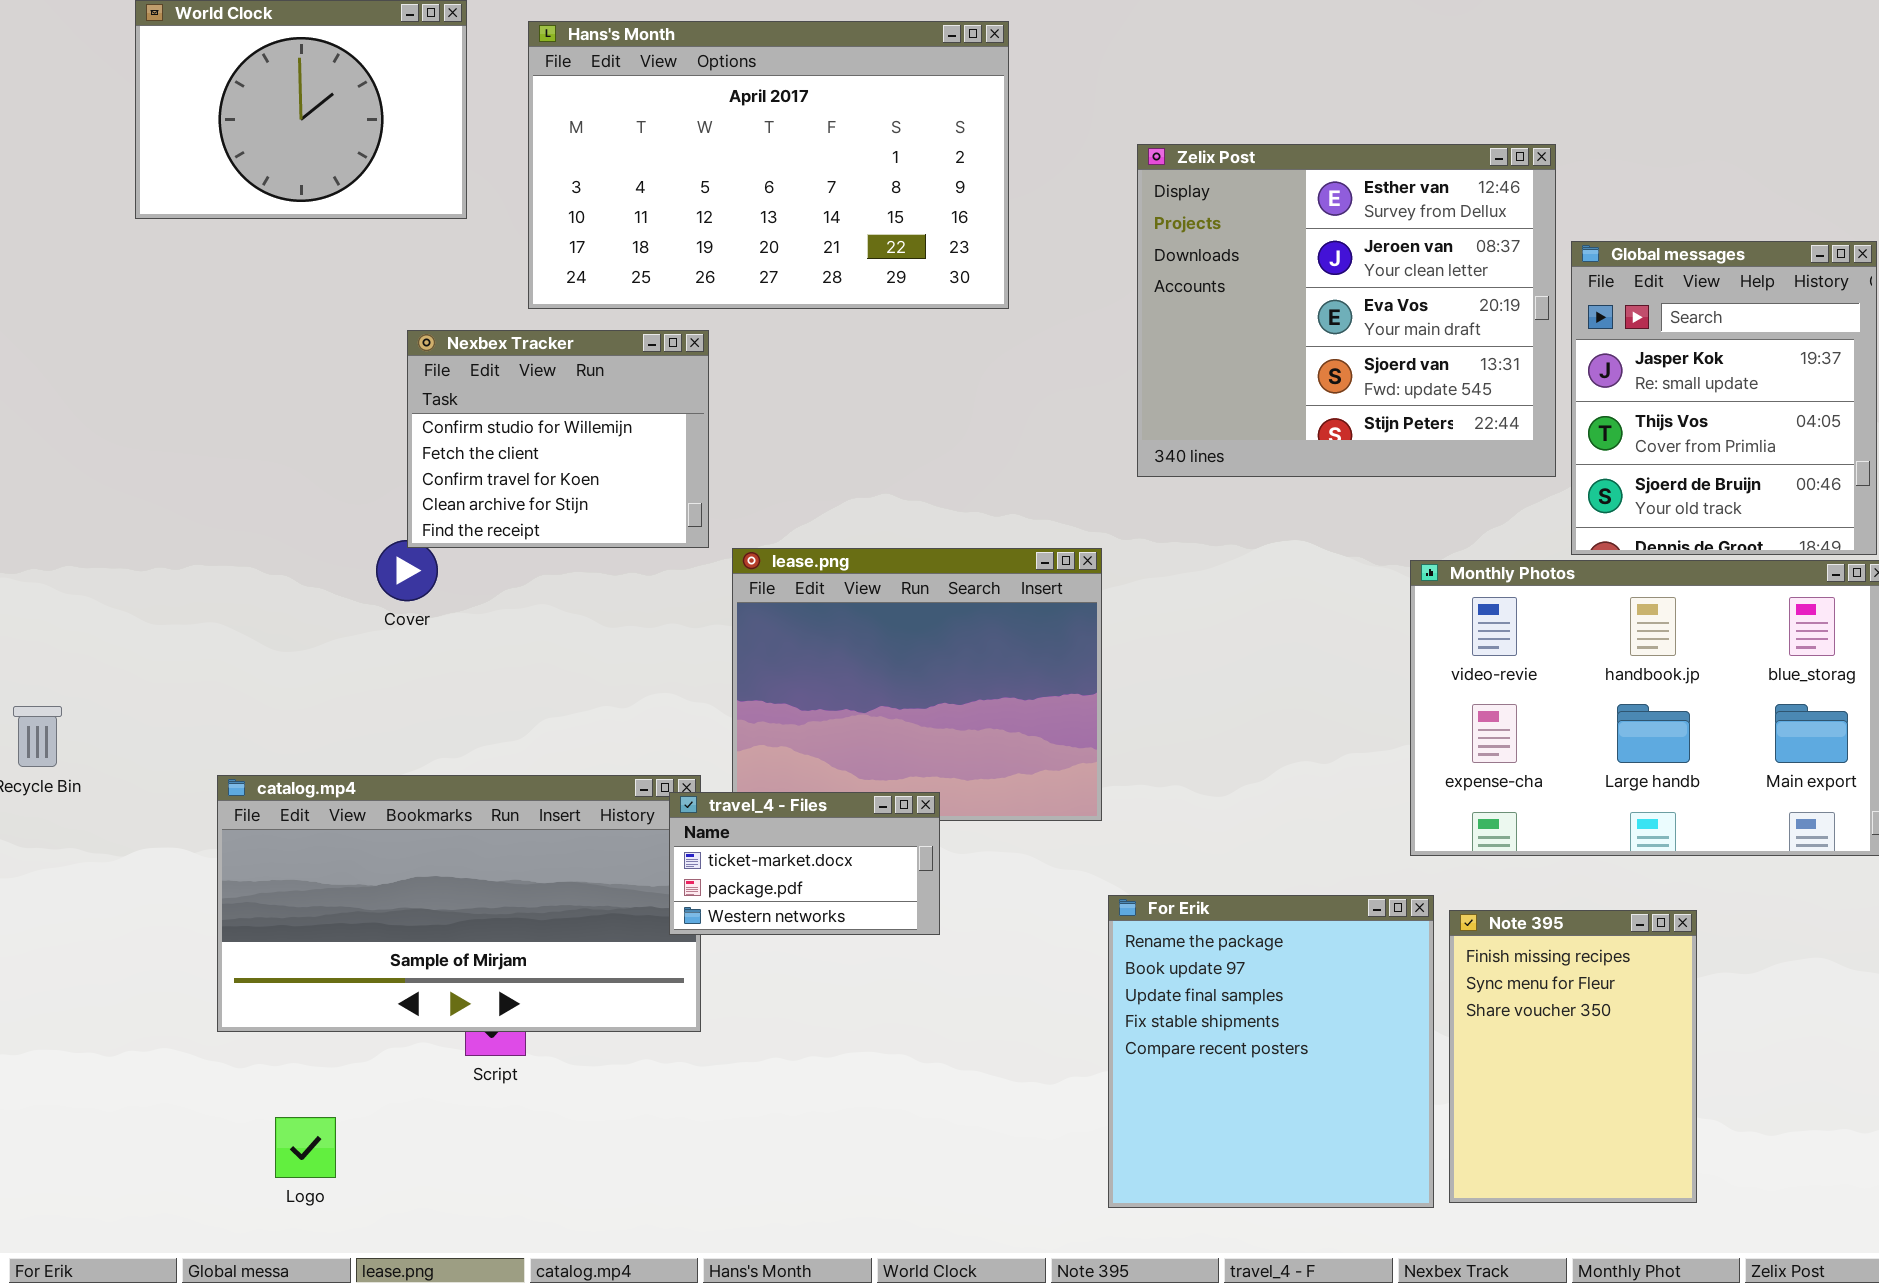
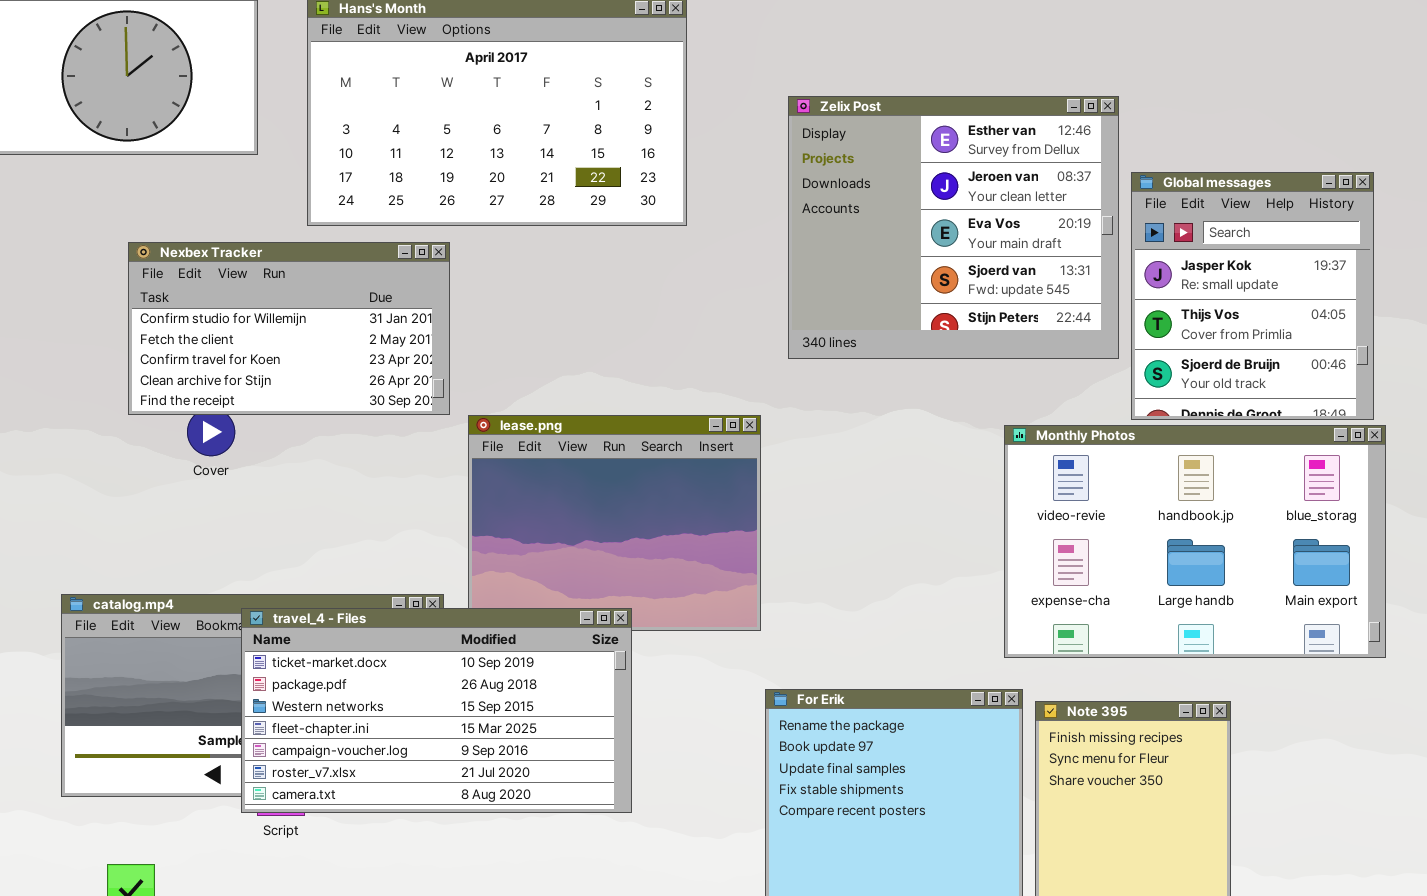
Nexbex Tracker: [407,330,709,548] -> [128,242,450,415], resized
travel_4 - Files: [669,792,940,935] -> [241,608,632,813], resized

